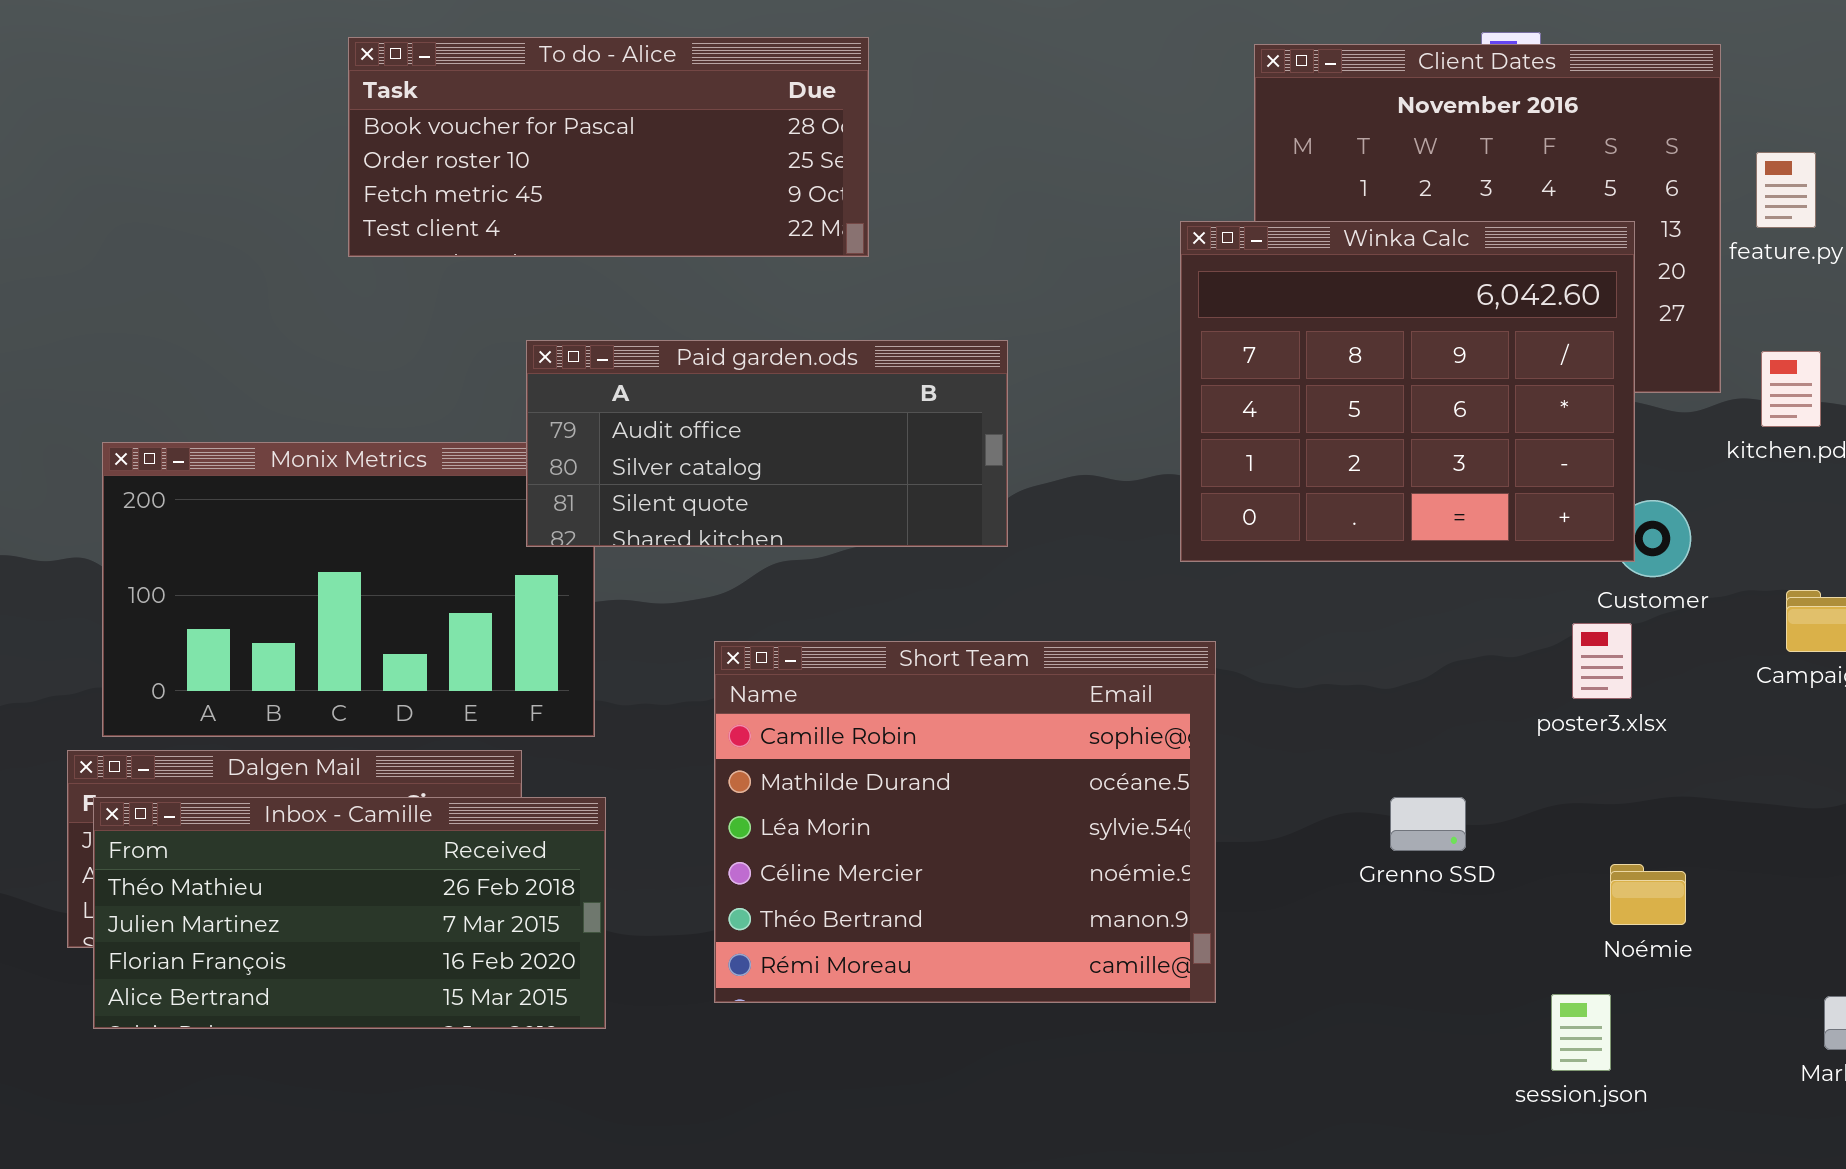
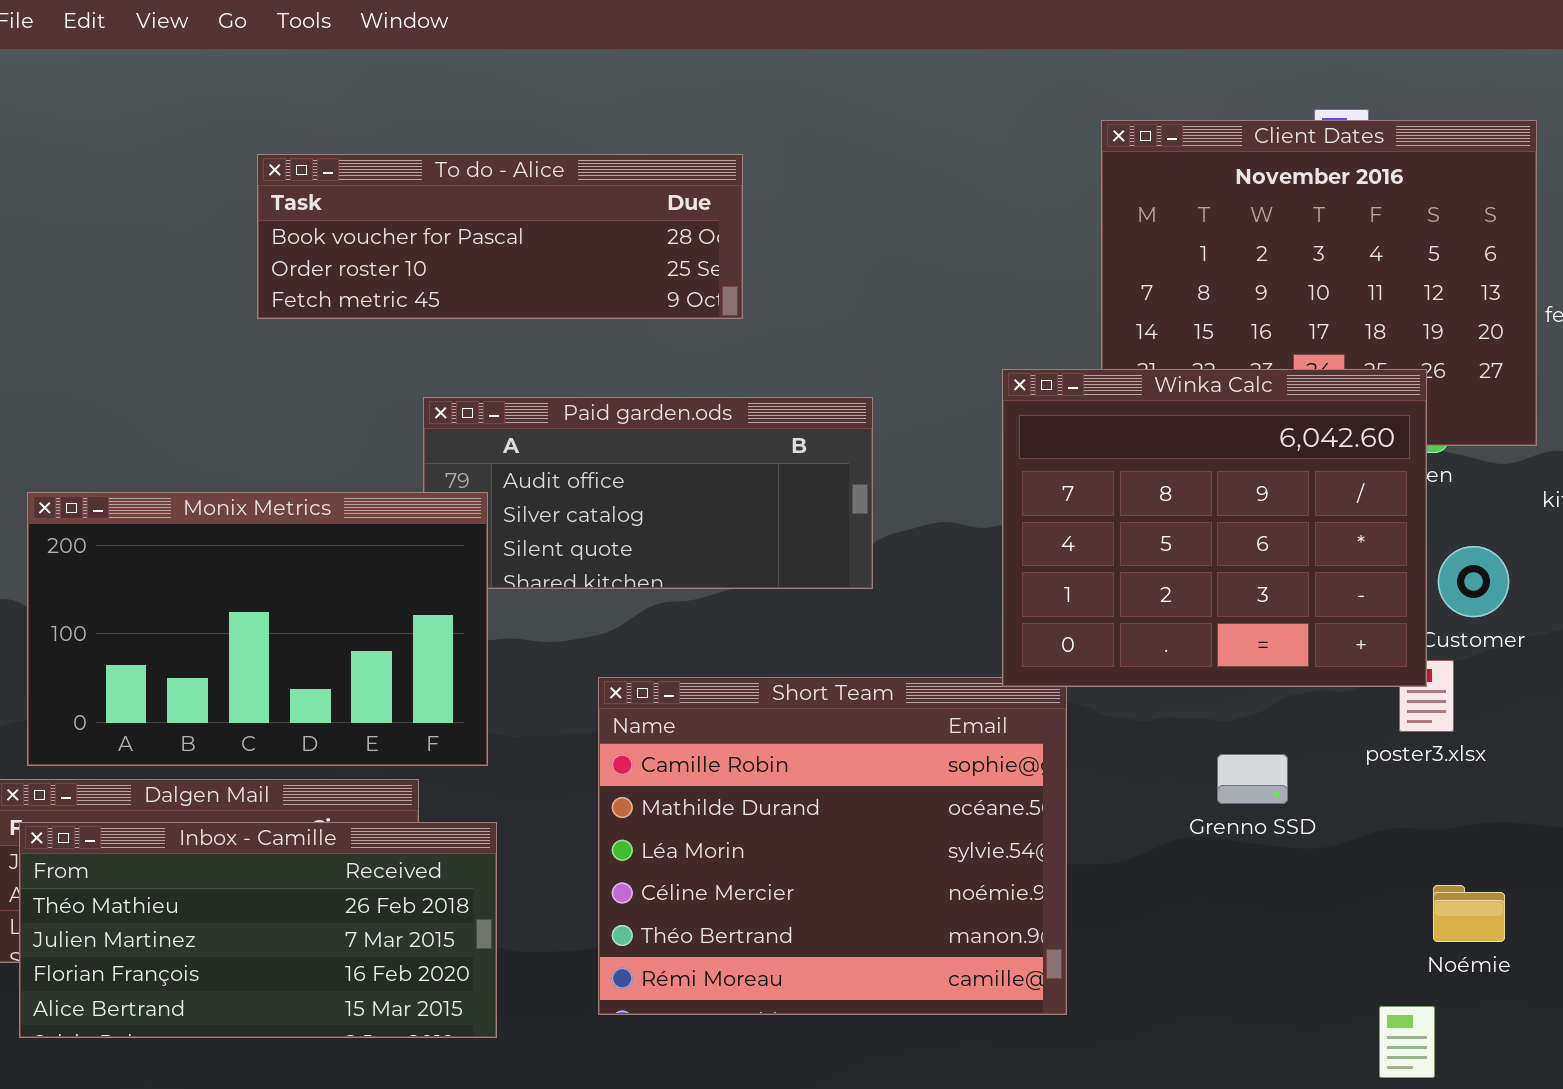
To do - Alice: [348,37,869,257] -> [257,154,743,319], resized
Winka Calc: [1180,221,1635,562] -> [1002,369,1427,687], moved
Monix Metrics: [102,442,595,737] -> [27,492,488,766], raised
Grenno SSD: [1390,797,1466,851] -> [1217,754,1288,804], moved

